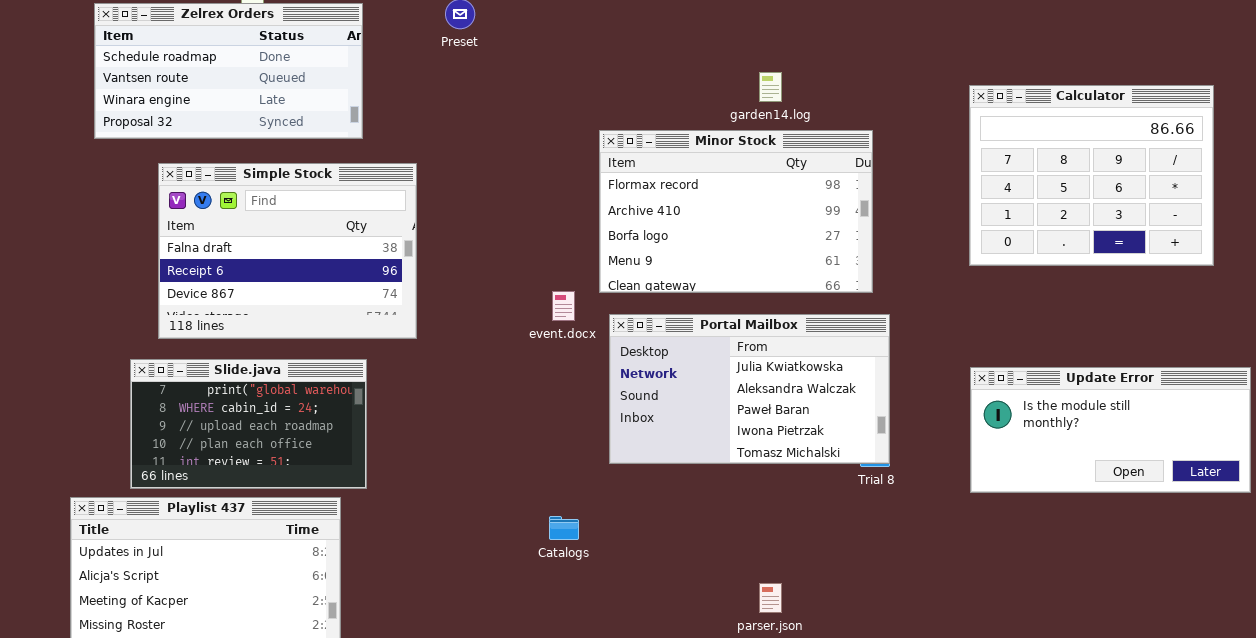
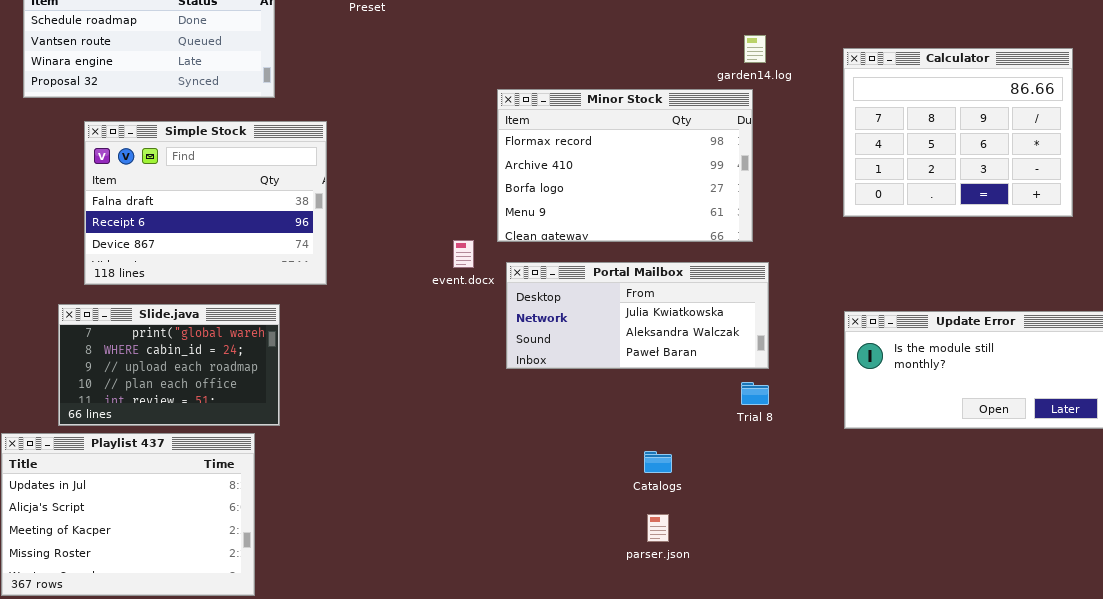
garden14.log: [759,72,782,102] -> [744,35,766,63], moved
Portal Mailbox: [609,314,890,464] -> [506,262,769,369], resized
Catalogs: [549,516,579,540] -> [644,451,672,473], moved

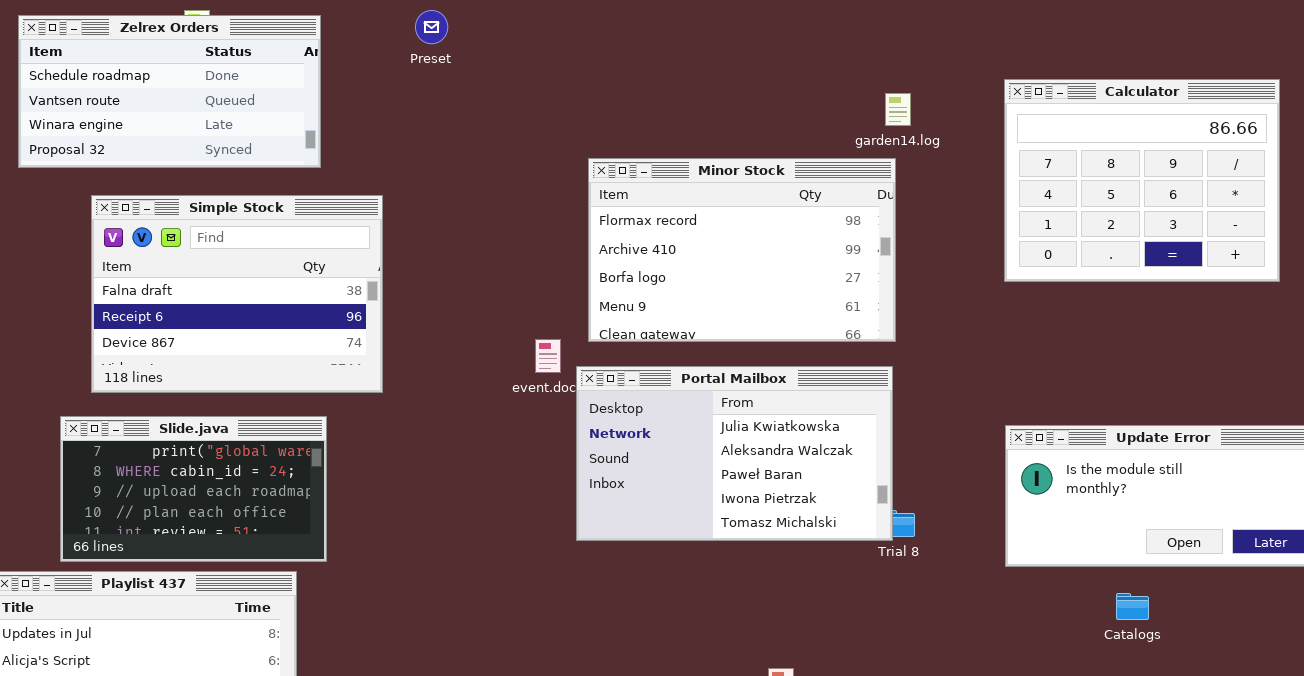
Calculator: [843,48,1073,217] -> [1004,79,1280,282], moved
Portal Mailbox: [506,262,769,369] -> [576,366,893,541], moved, resized
Catalogs: [644,451,672,473] -> [1116,593,1149,620], moved

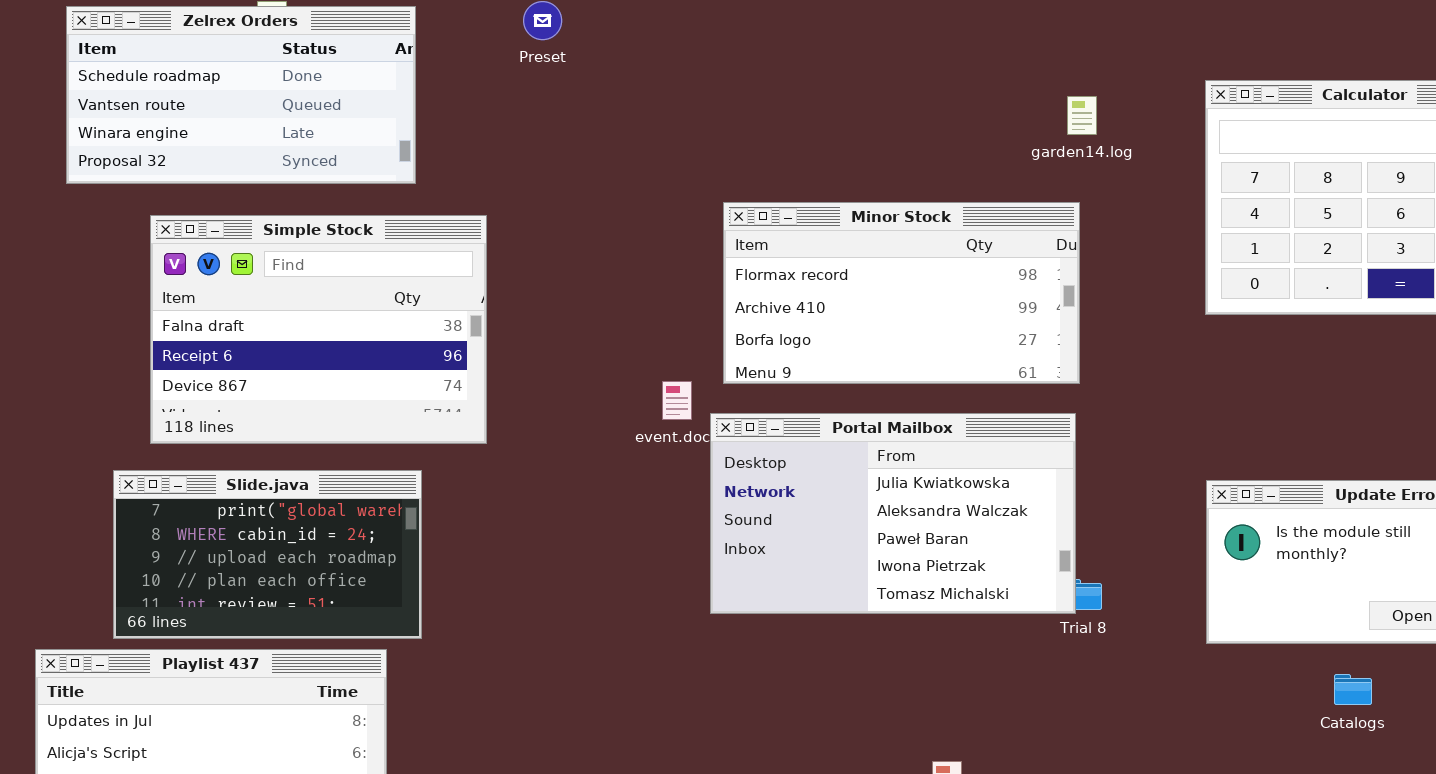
Minor Stock: [588,158,896,342] -> [723,202,1080,384], resized

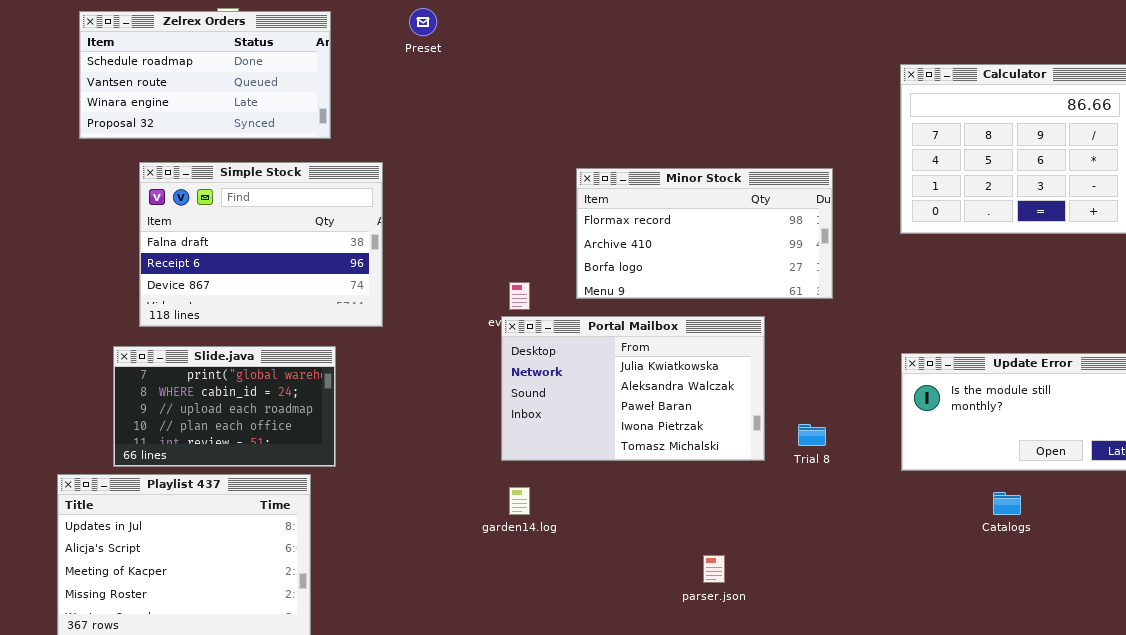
garden14.log: [1067,96,1097,135] -> [509,487,530,515], moved
Minor Stock: [723,202,1080,384] -> [576,168,833,299], moved
Portal Mailbox: [710,413,1076,614] -> [501,316,765,461], moved

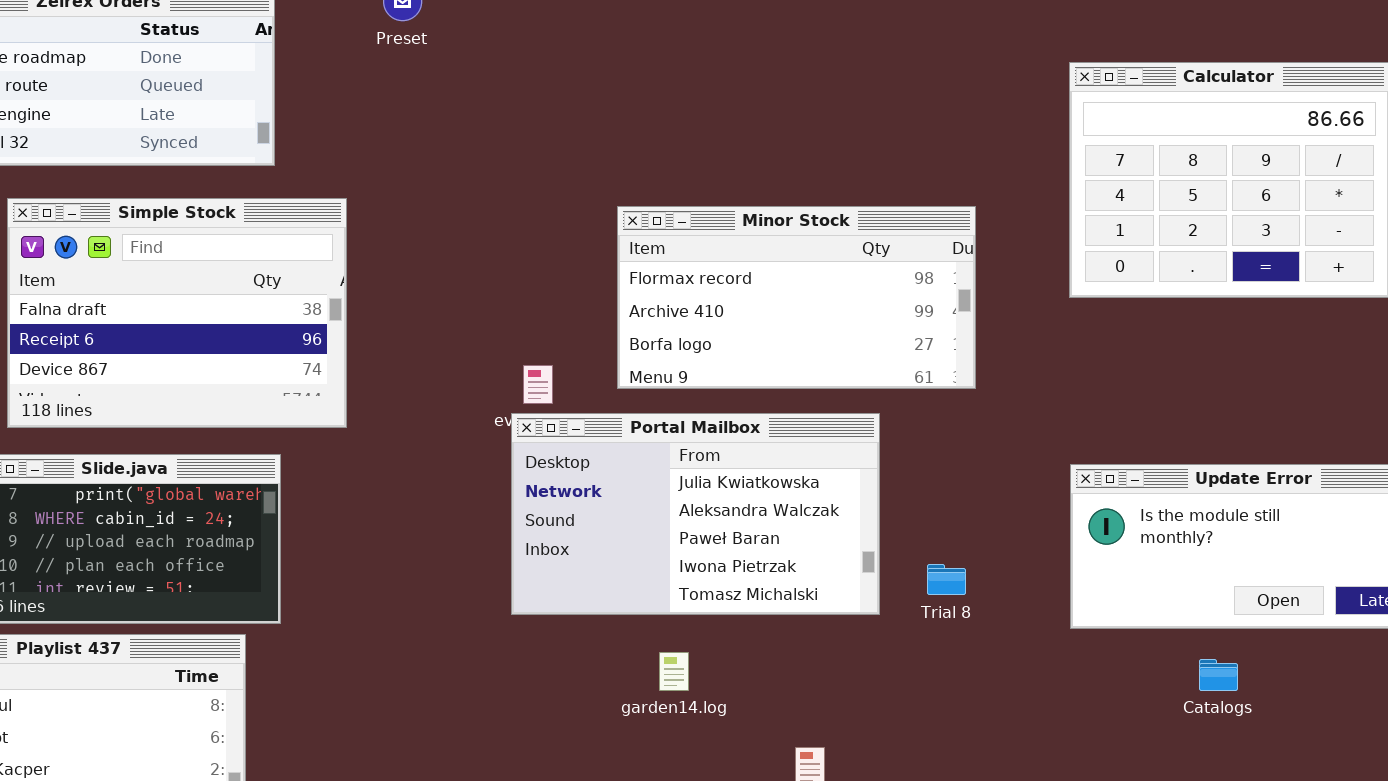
garden14.log: [509,487,530,515] -> [659,652,689,691], moved

